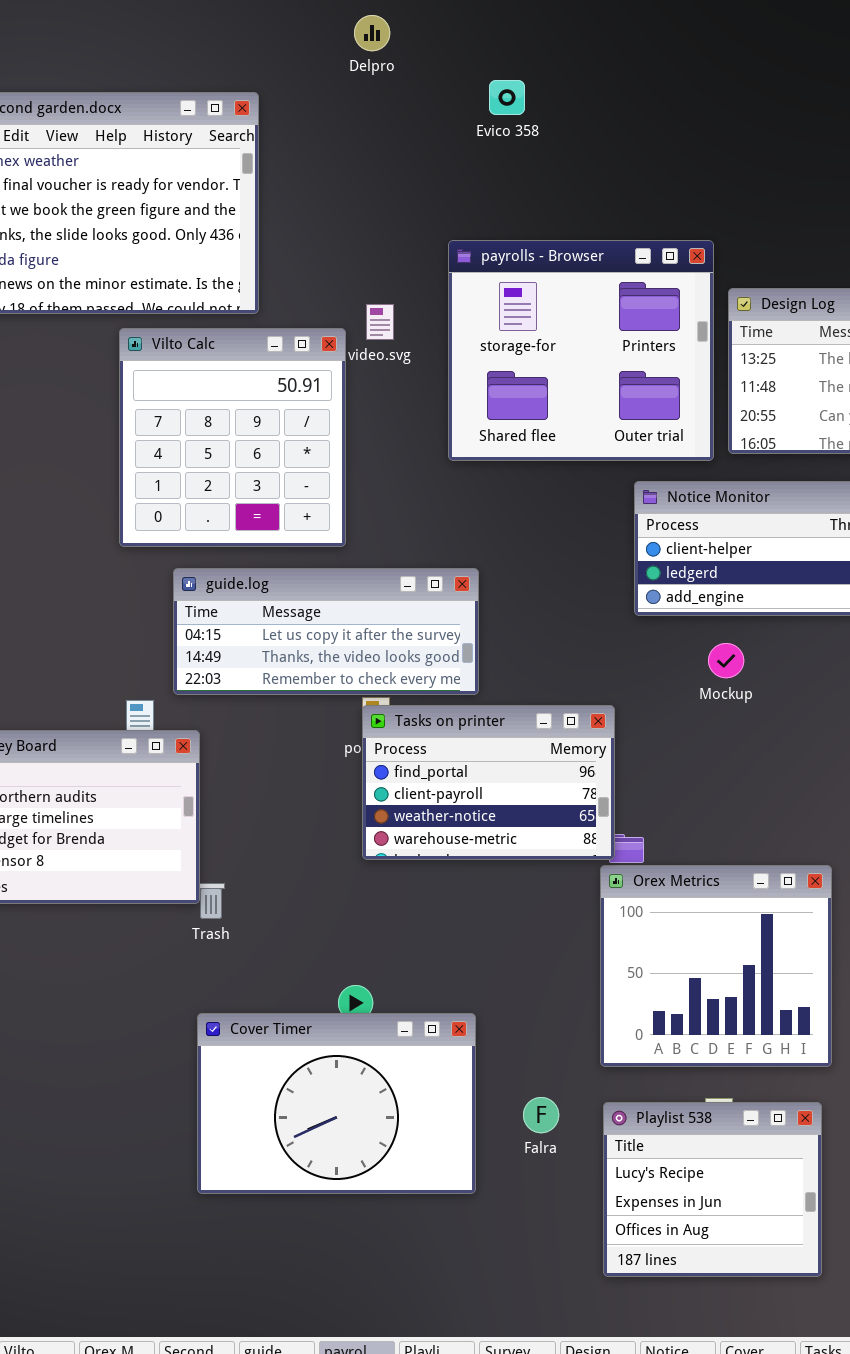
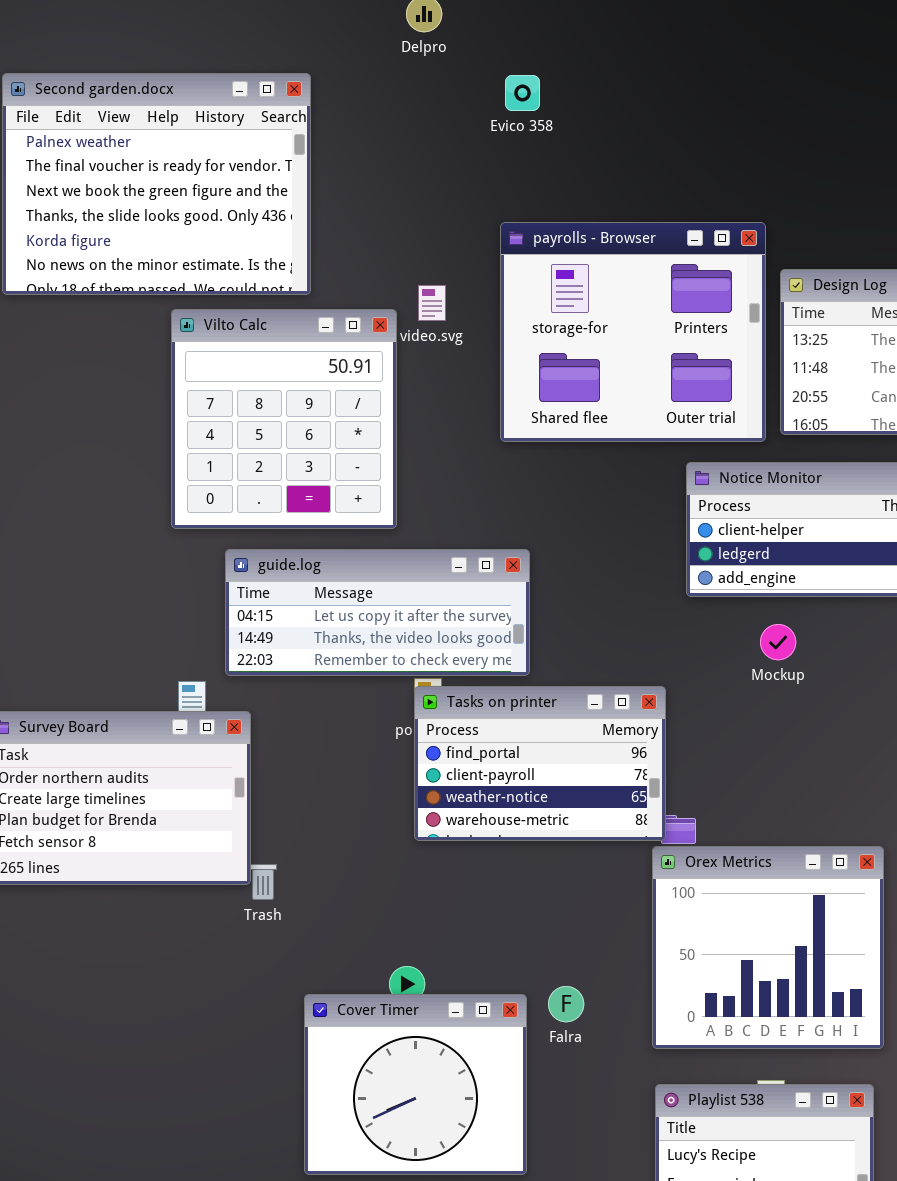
Evico 358: [489,80,525,115] -> [505,75,540,111], moved
Cover Timer: [197,1013,476,1194] -> [304,994,527,1175], resized
Falra: [523,1097,559,1133] -> [548,986,584,1022], moved

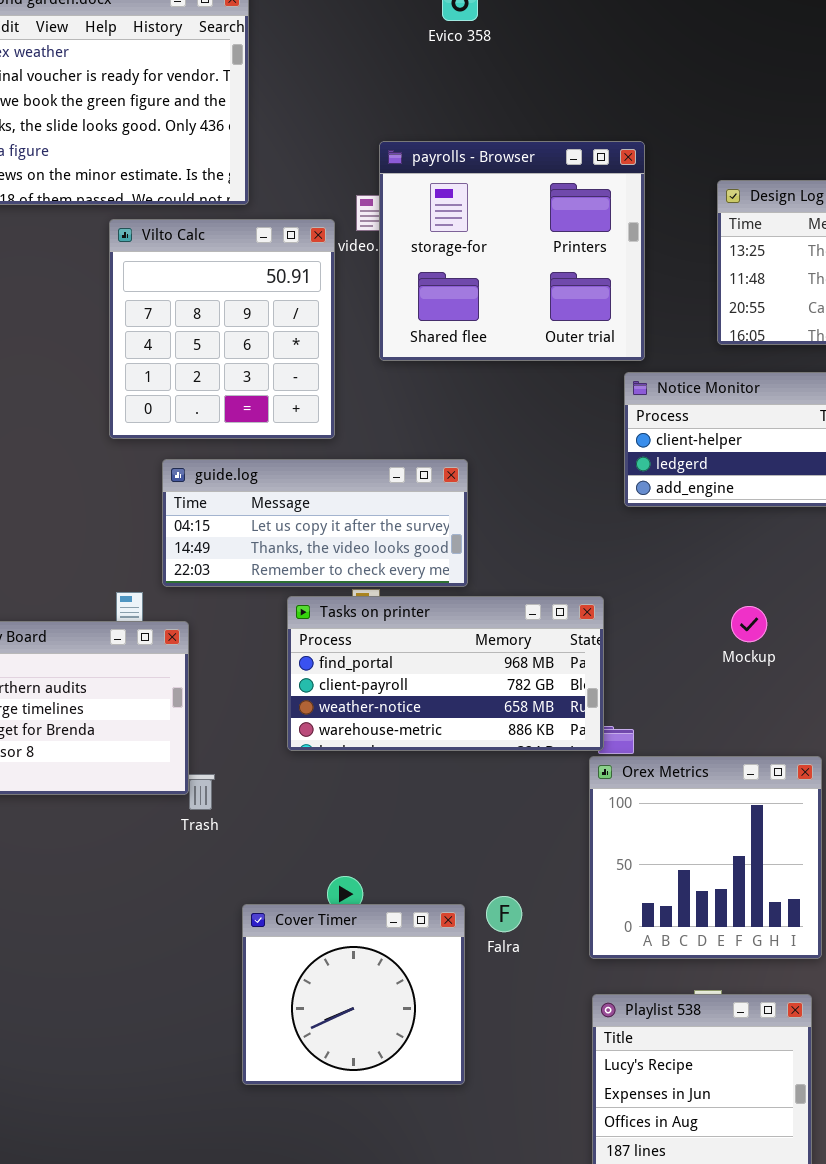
payrolls - Browser: [500,222,766,442] -> [379,141,645,361], moved
Mockup: [760,624,796,660] -> [731,606,767,642], moved
Tasks on printer: [414,686,666,841] -> [287,596,604,751], resized

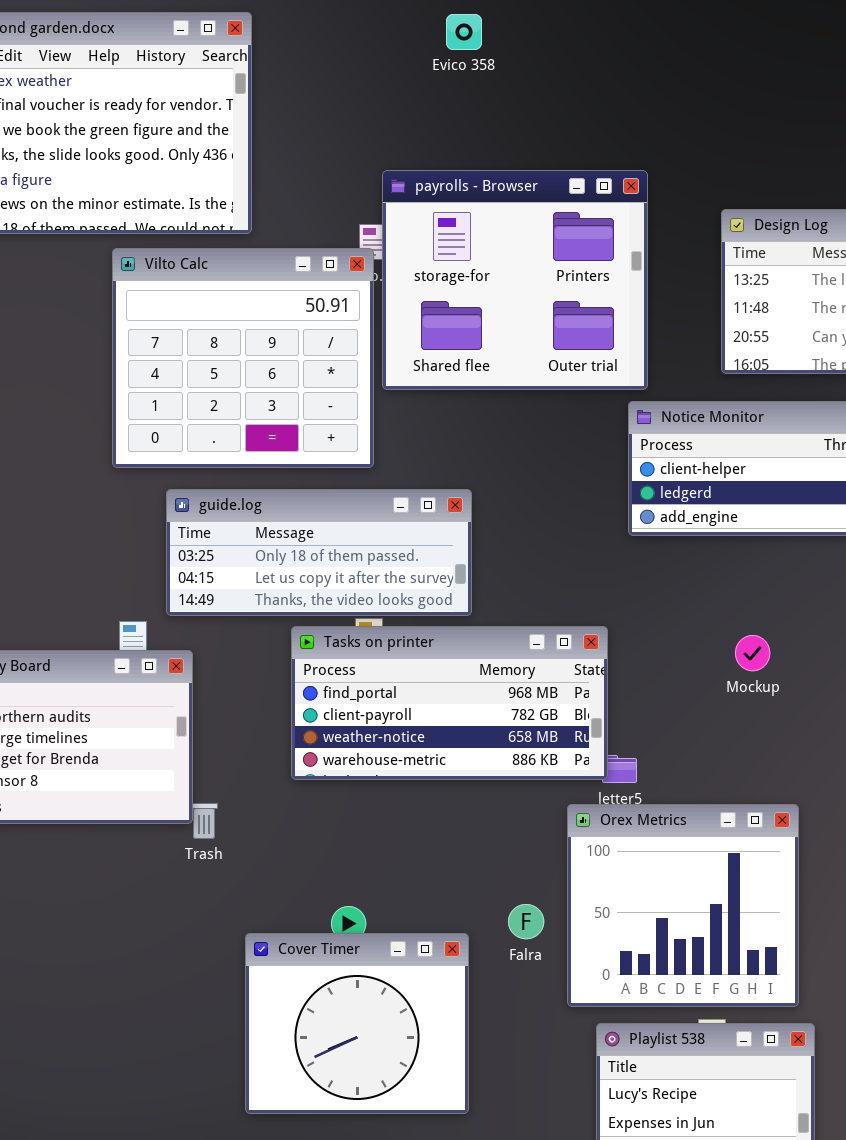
Vilto Calc: [109,219,335,439] -> [112,248,374,468], resized
guide.log: [162,459,468,587] -> [166,489,472,616], scrolled up 1 row
Orex Metrics: [589,756,822,959] -> [567,804,799,1007], moved
Falra: [486,896,522,932] -> [508,904,544,939], moved

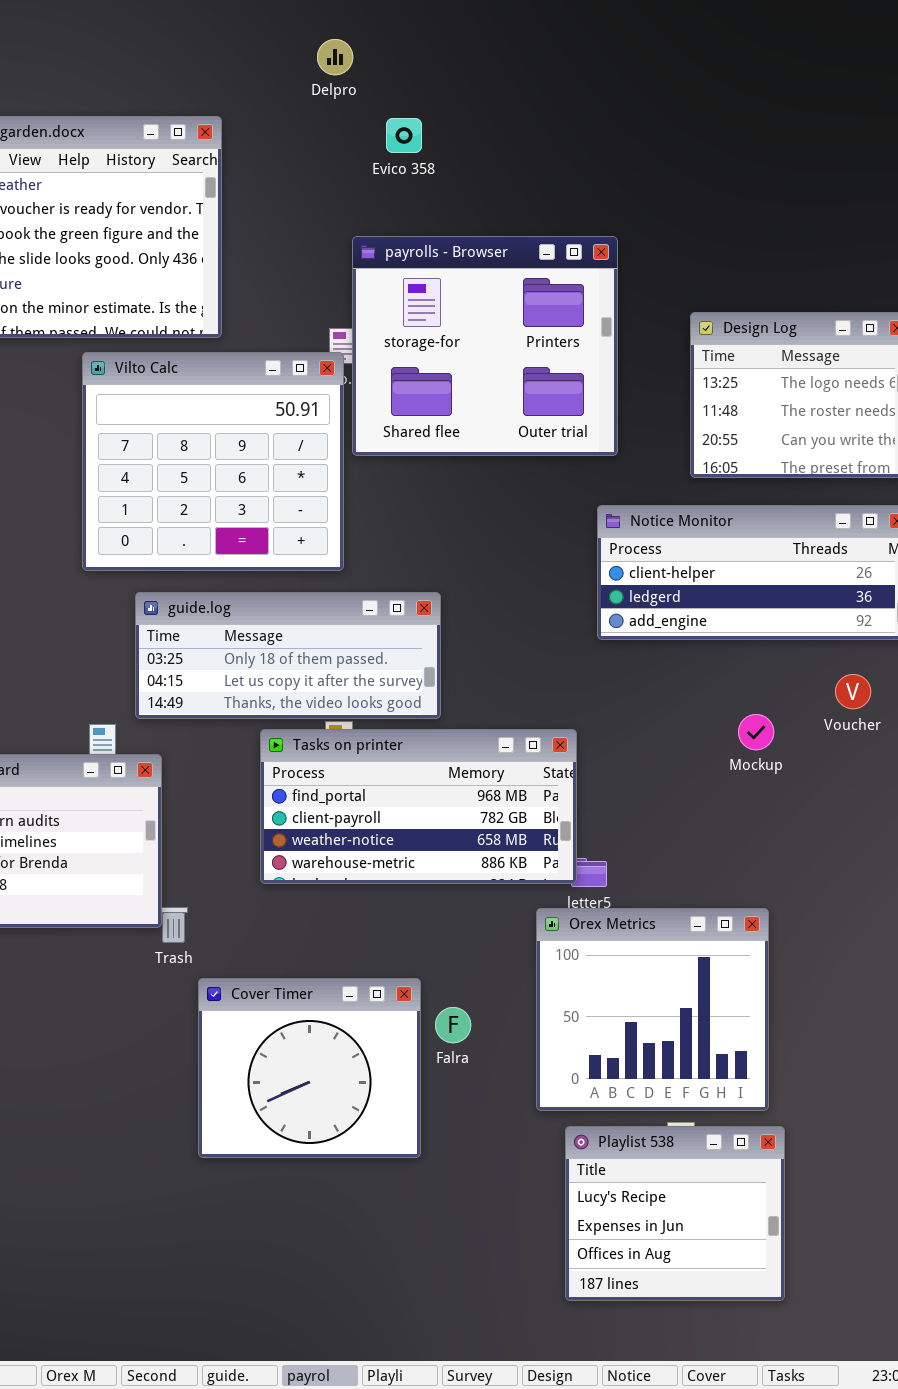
Evico 358: [446,14,482,50] -> [386,118,422,153], moved
payrolls - Browser: [382,170,648,390] -> [352,236,618,456], moved
Mockup: [735,635,770,671] -> [738,714,774,750], moved
Falra: [508,904,544,939] -> [435,1007,471,1043], moved
Cover Timer: [245,933,469,1114] -> [198,978,421,1158], moved

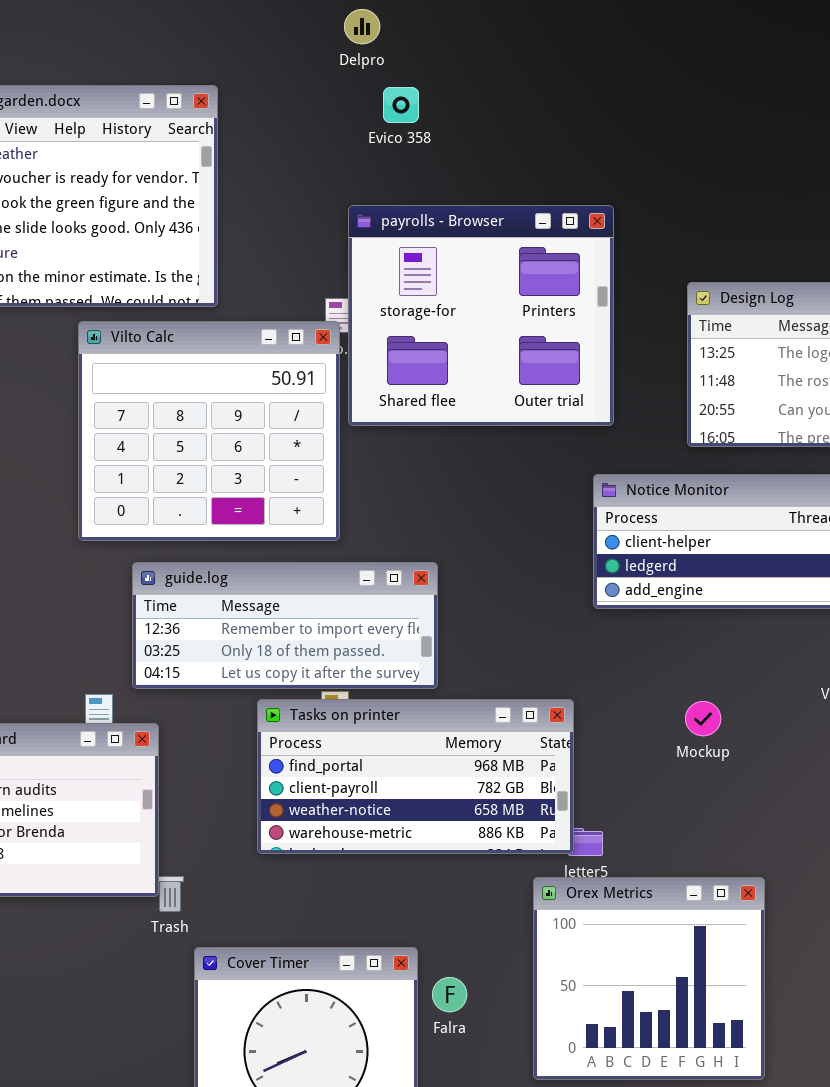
Delpro: [317,39,353,75] -> [344,9,380,44], moved
guide.log: [135,592,441,719] -> [132,562,438,689], scrolled up 1 row
Mockup: [738,714,774,750] -> [685,701,721,736], moved

